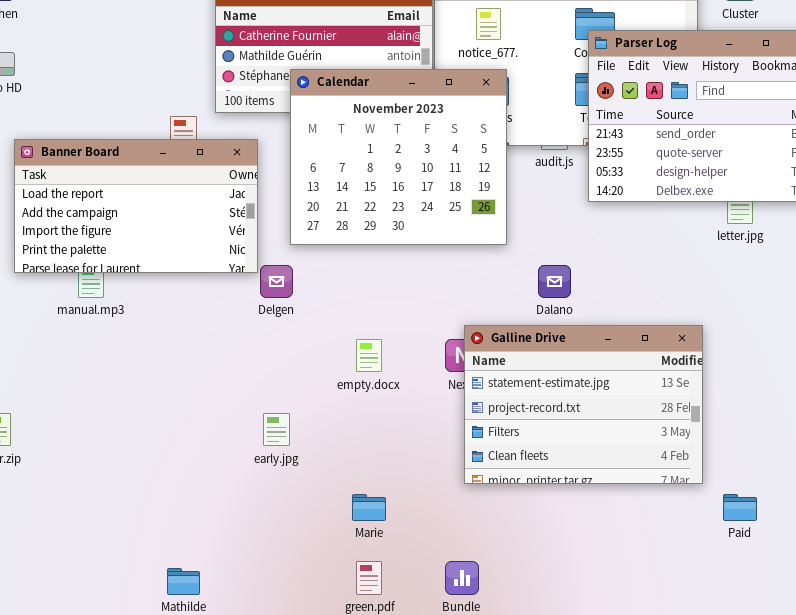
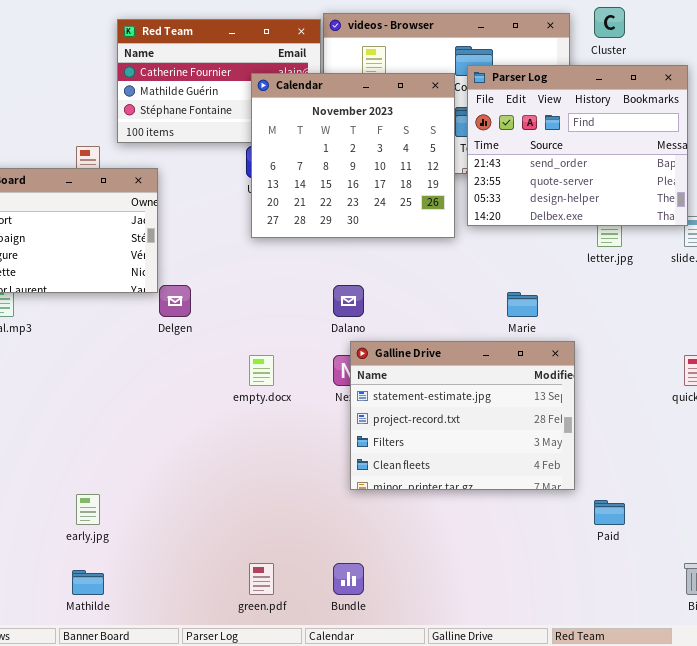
Calendar: [290,69,507,245] -> [251,73,455,238], moved
Dalano: [538,265,571,298] -> [333,285,364,317], moved
early.jpg: [263,413,290,446] -> [76,494,100,525], moved
Marie: [352,494,386,521] -> [507,292,538,317], moved

